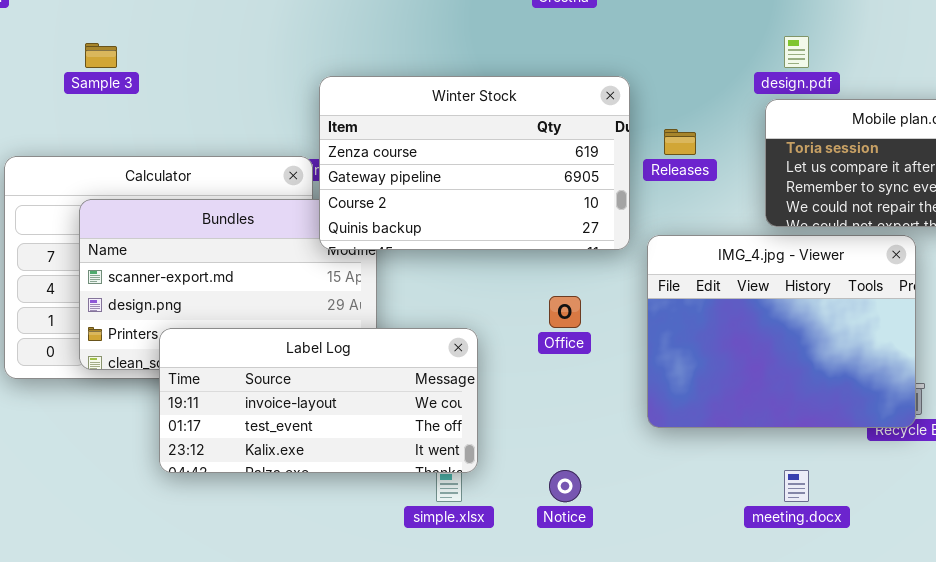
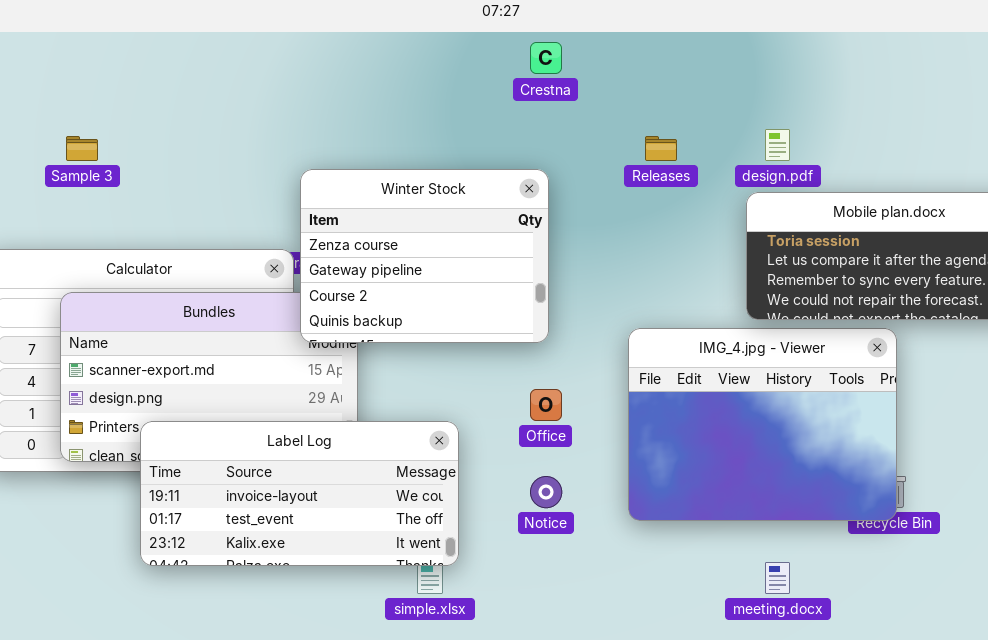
Winter Stock: [319,76,630,250] -> [300,169,549,343], resized
Releases: [664,129,696,155] -> [645,136,677,161], moved
Notice: [549,470,581,502] -> [530,476,562,508], moved

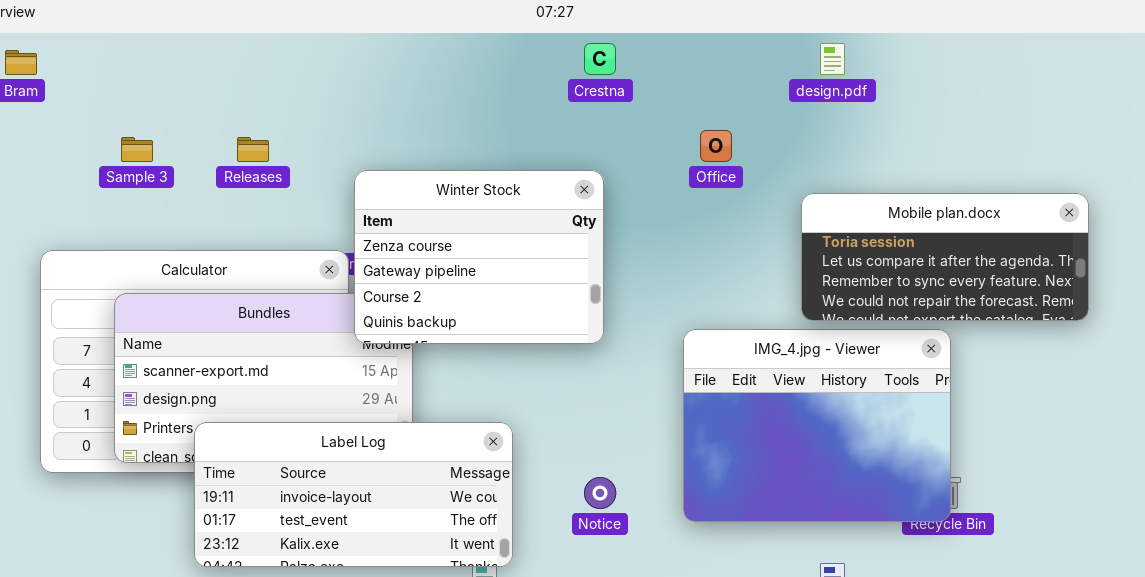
design.pdf: [765,129,790,161] -> [820,43,845,75], moved
Releases: [645,136,677,161] -> [237,137,269,162], moved
Office: [530,389,562,421] -> [700,130,732,162], moved

